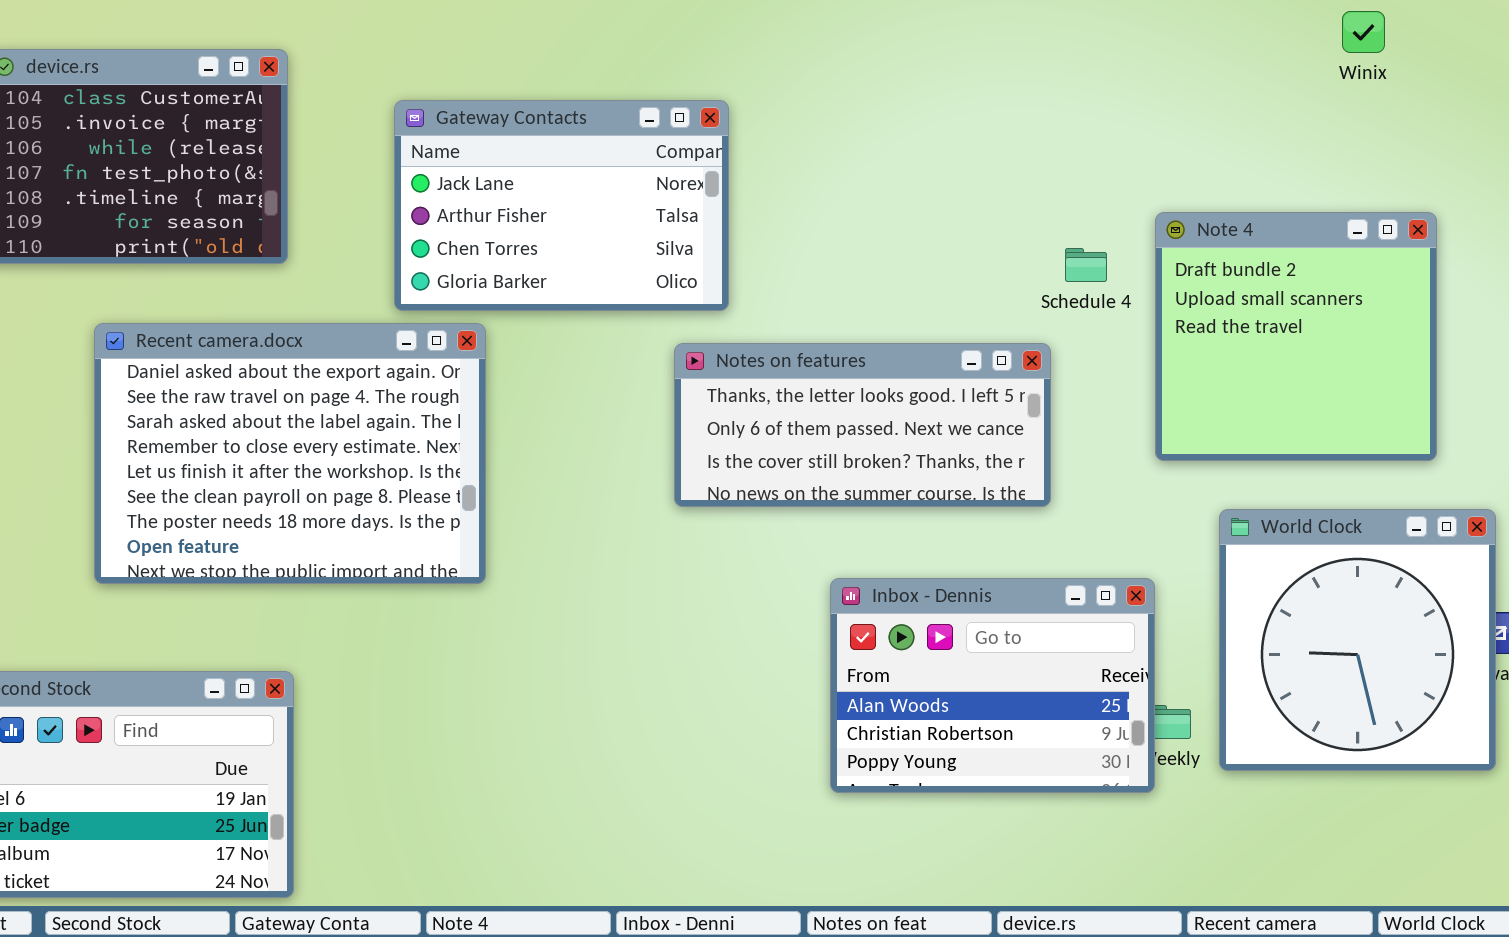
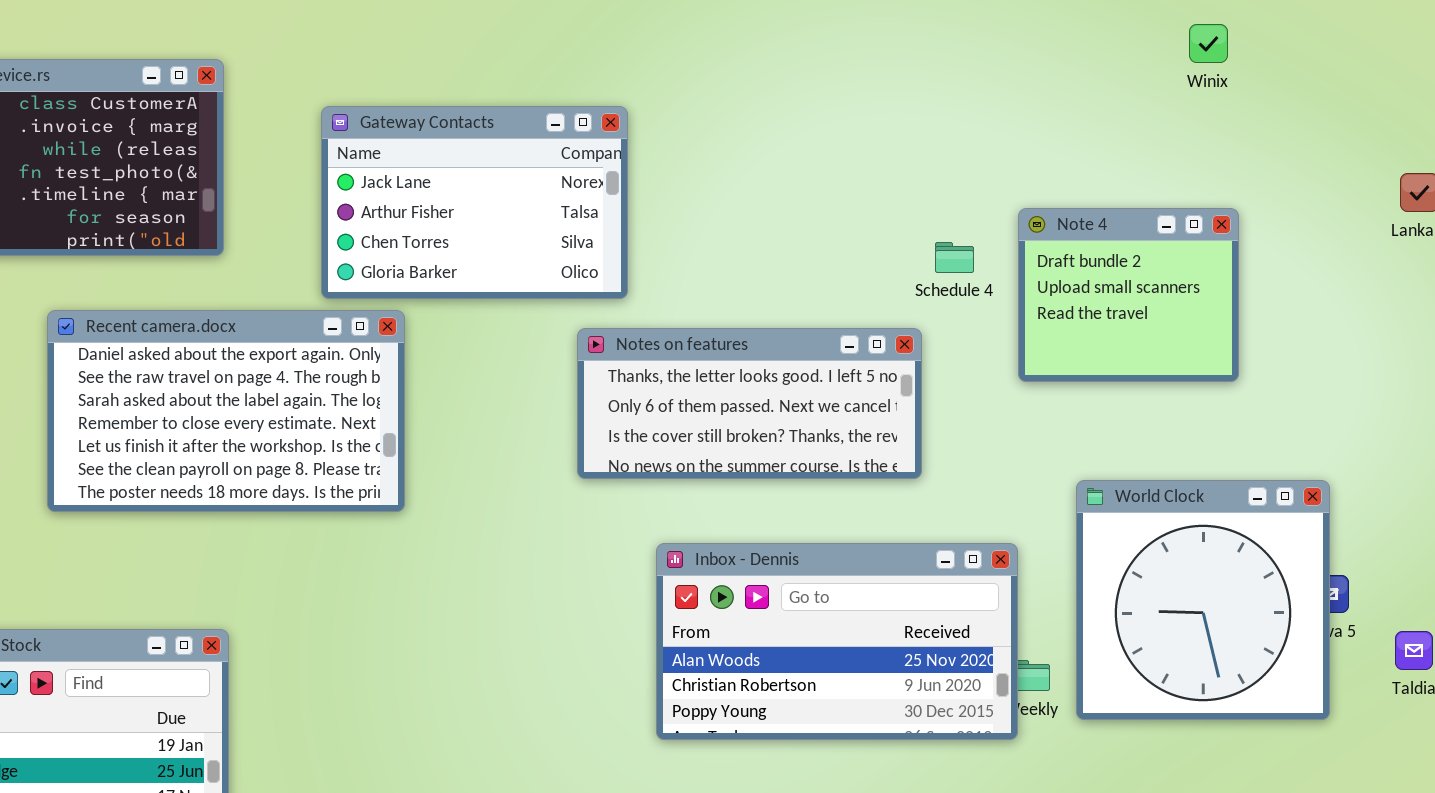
Note 4: [1155,212,1437,461] -> [1018,208,1239,382], resized
Recent camera.docx: [94,323,486,584] -> [47,310,405,512], resized
Inbox - Dennis: [830,578,1155,793] -> [656,543,1018,740], resized

